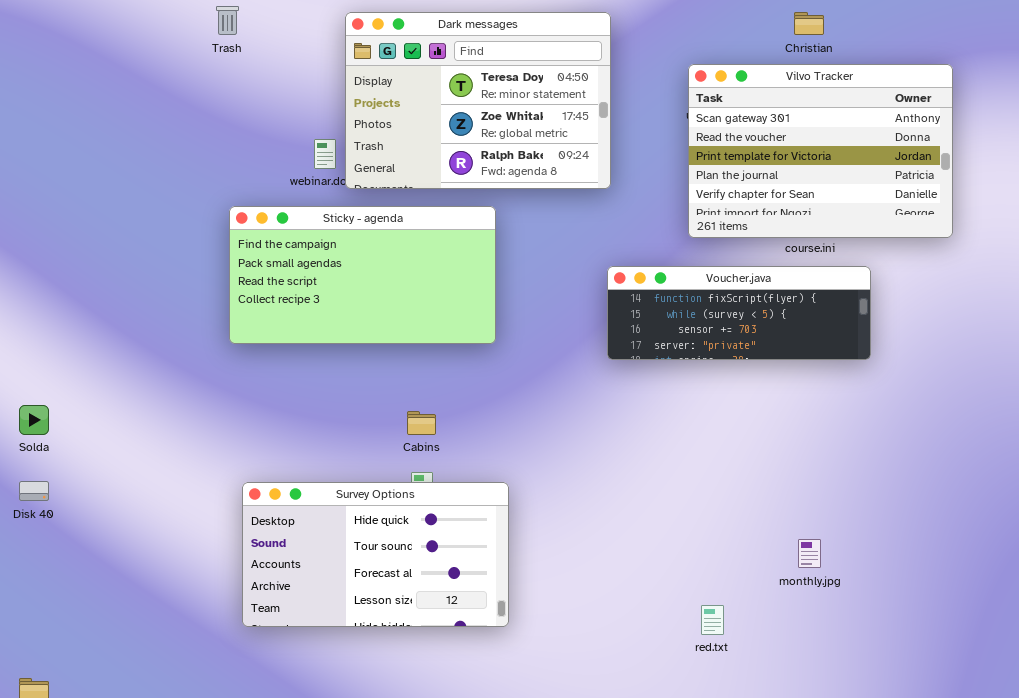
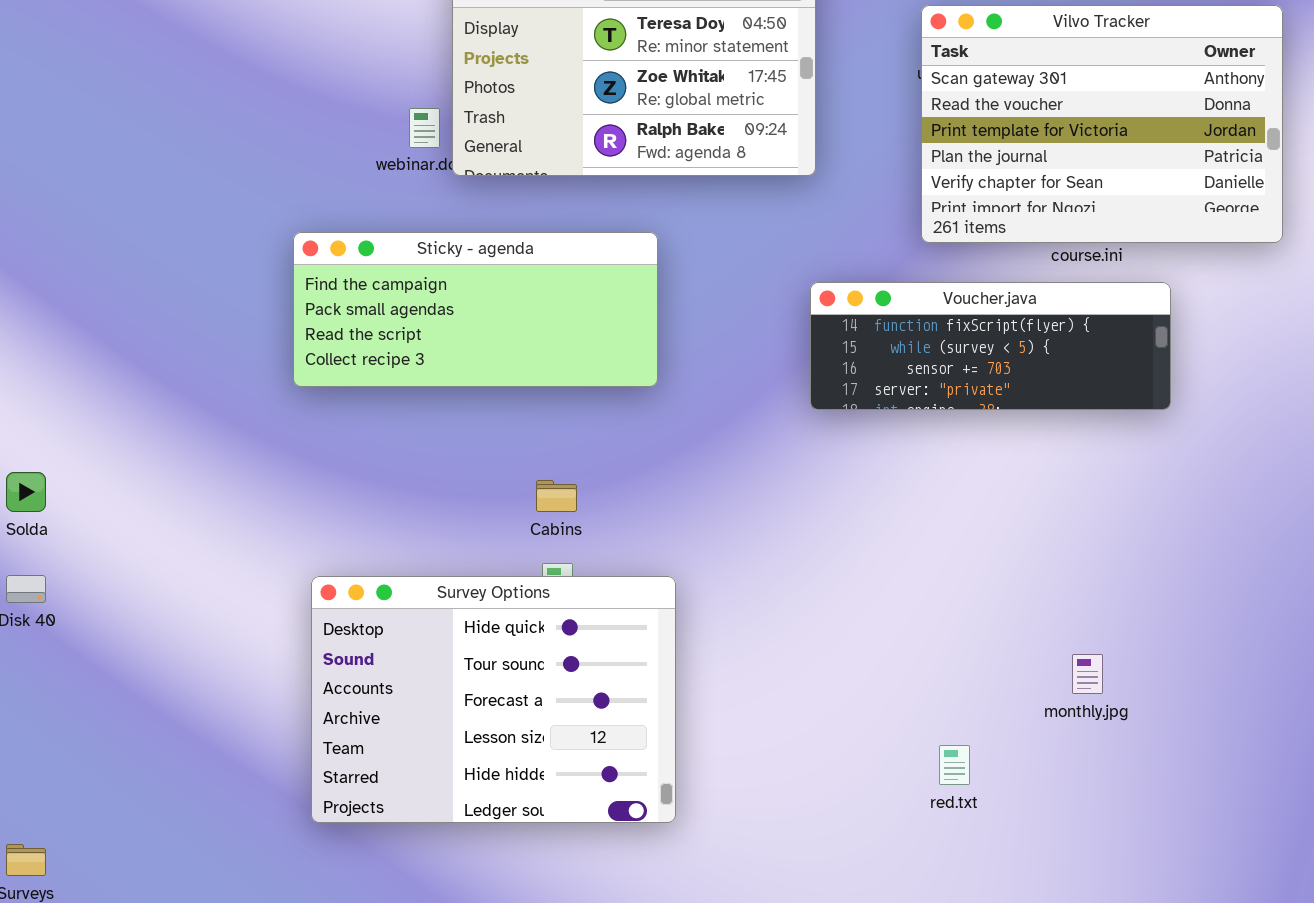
Sticky - agenda: [229,206,496,344] -> [293,232,658,387], resized
Survey Options: [242,482,509,627] -> [311,576,676,823], resized

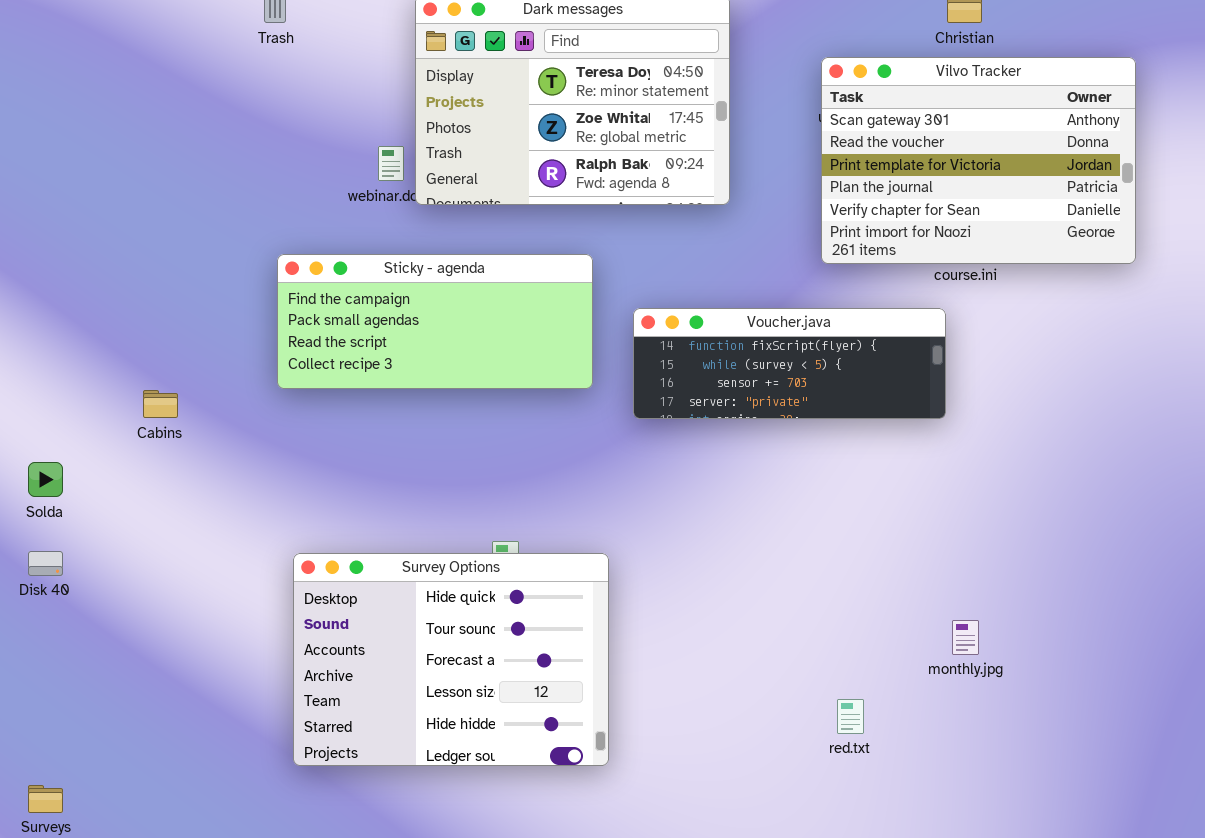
Voucher.java: [810,282,1171,410] -> [633,308,946,419], moved
Cabins: [536,480,577,512] -> [143,390,178,418], moved

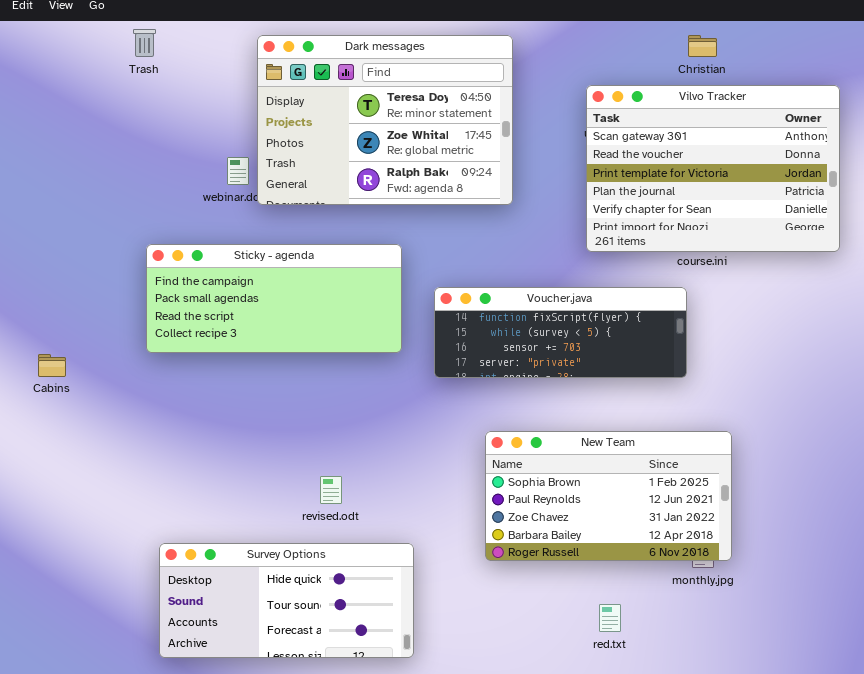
New Team: none -> [485,431,732,561], opened
Survey Options: [293,553,609,766] -> [159,543,414,658], resized

